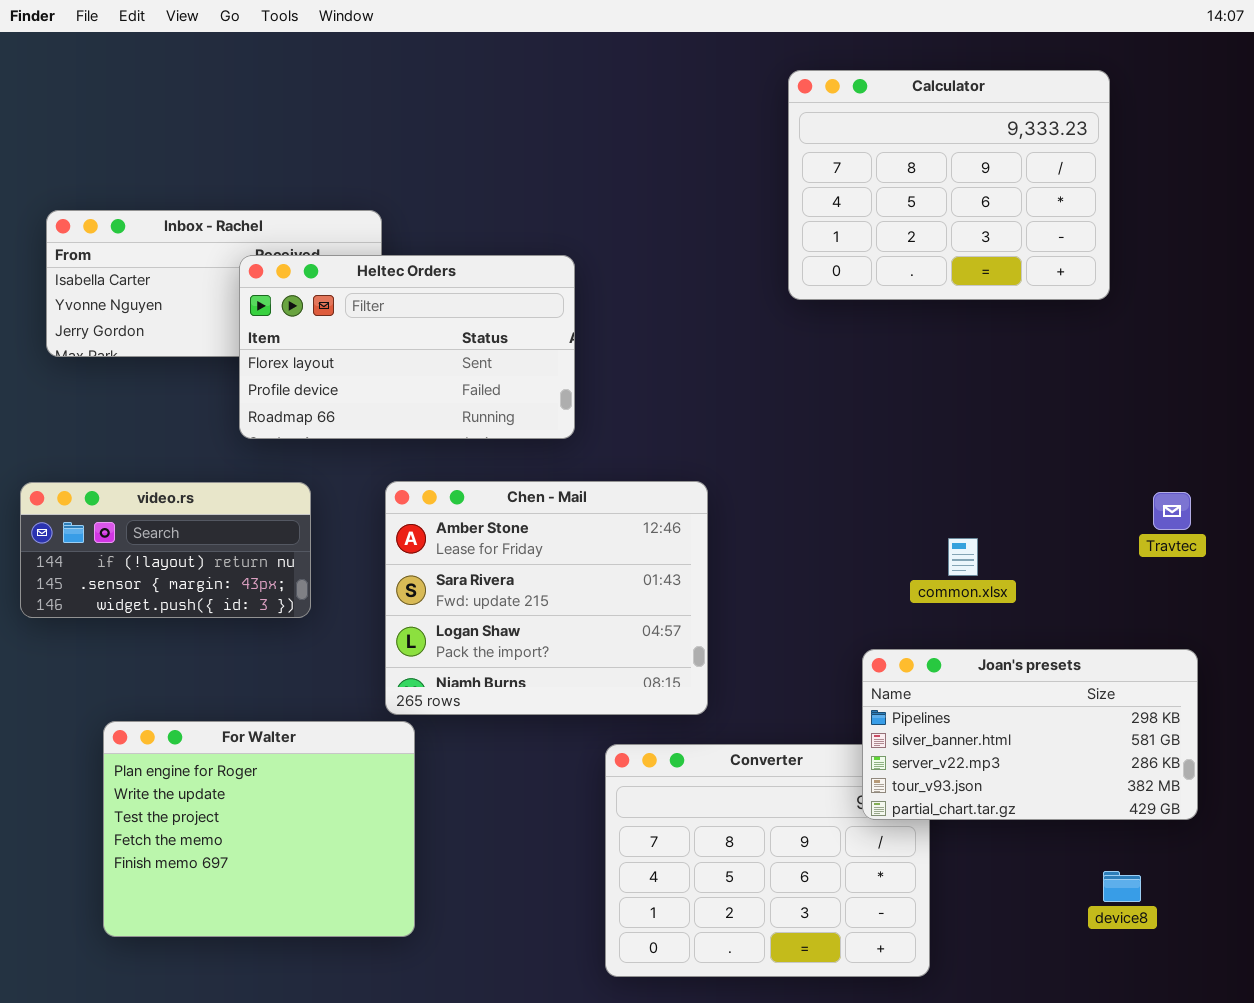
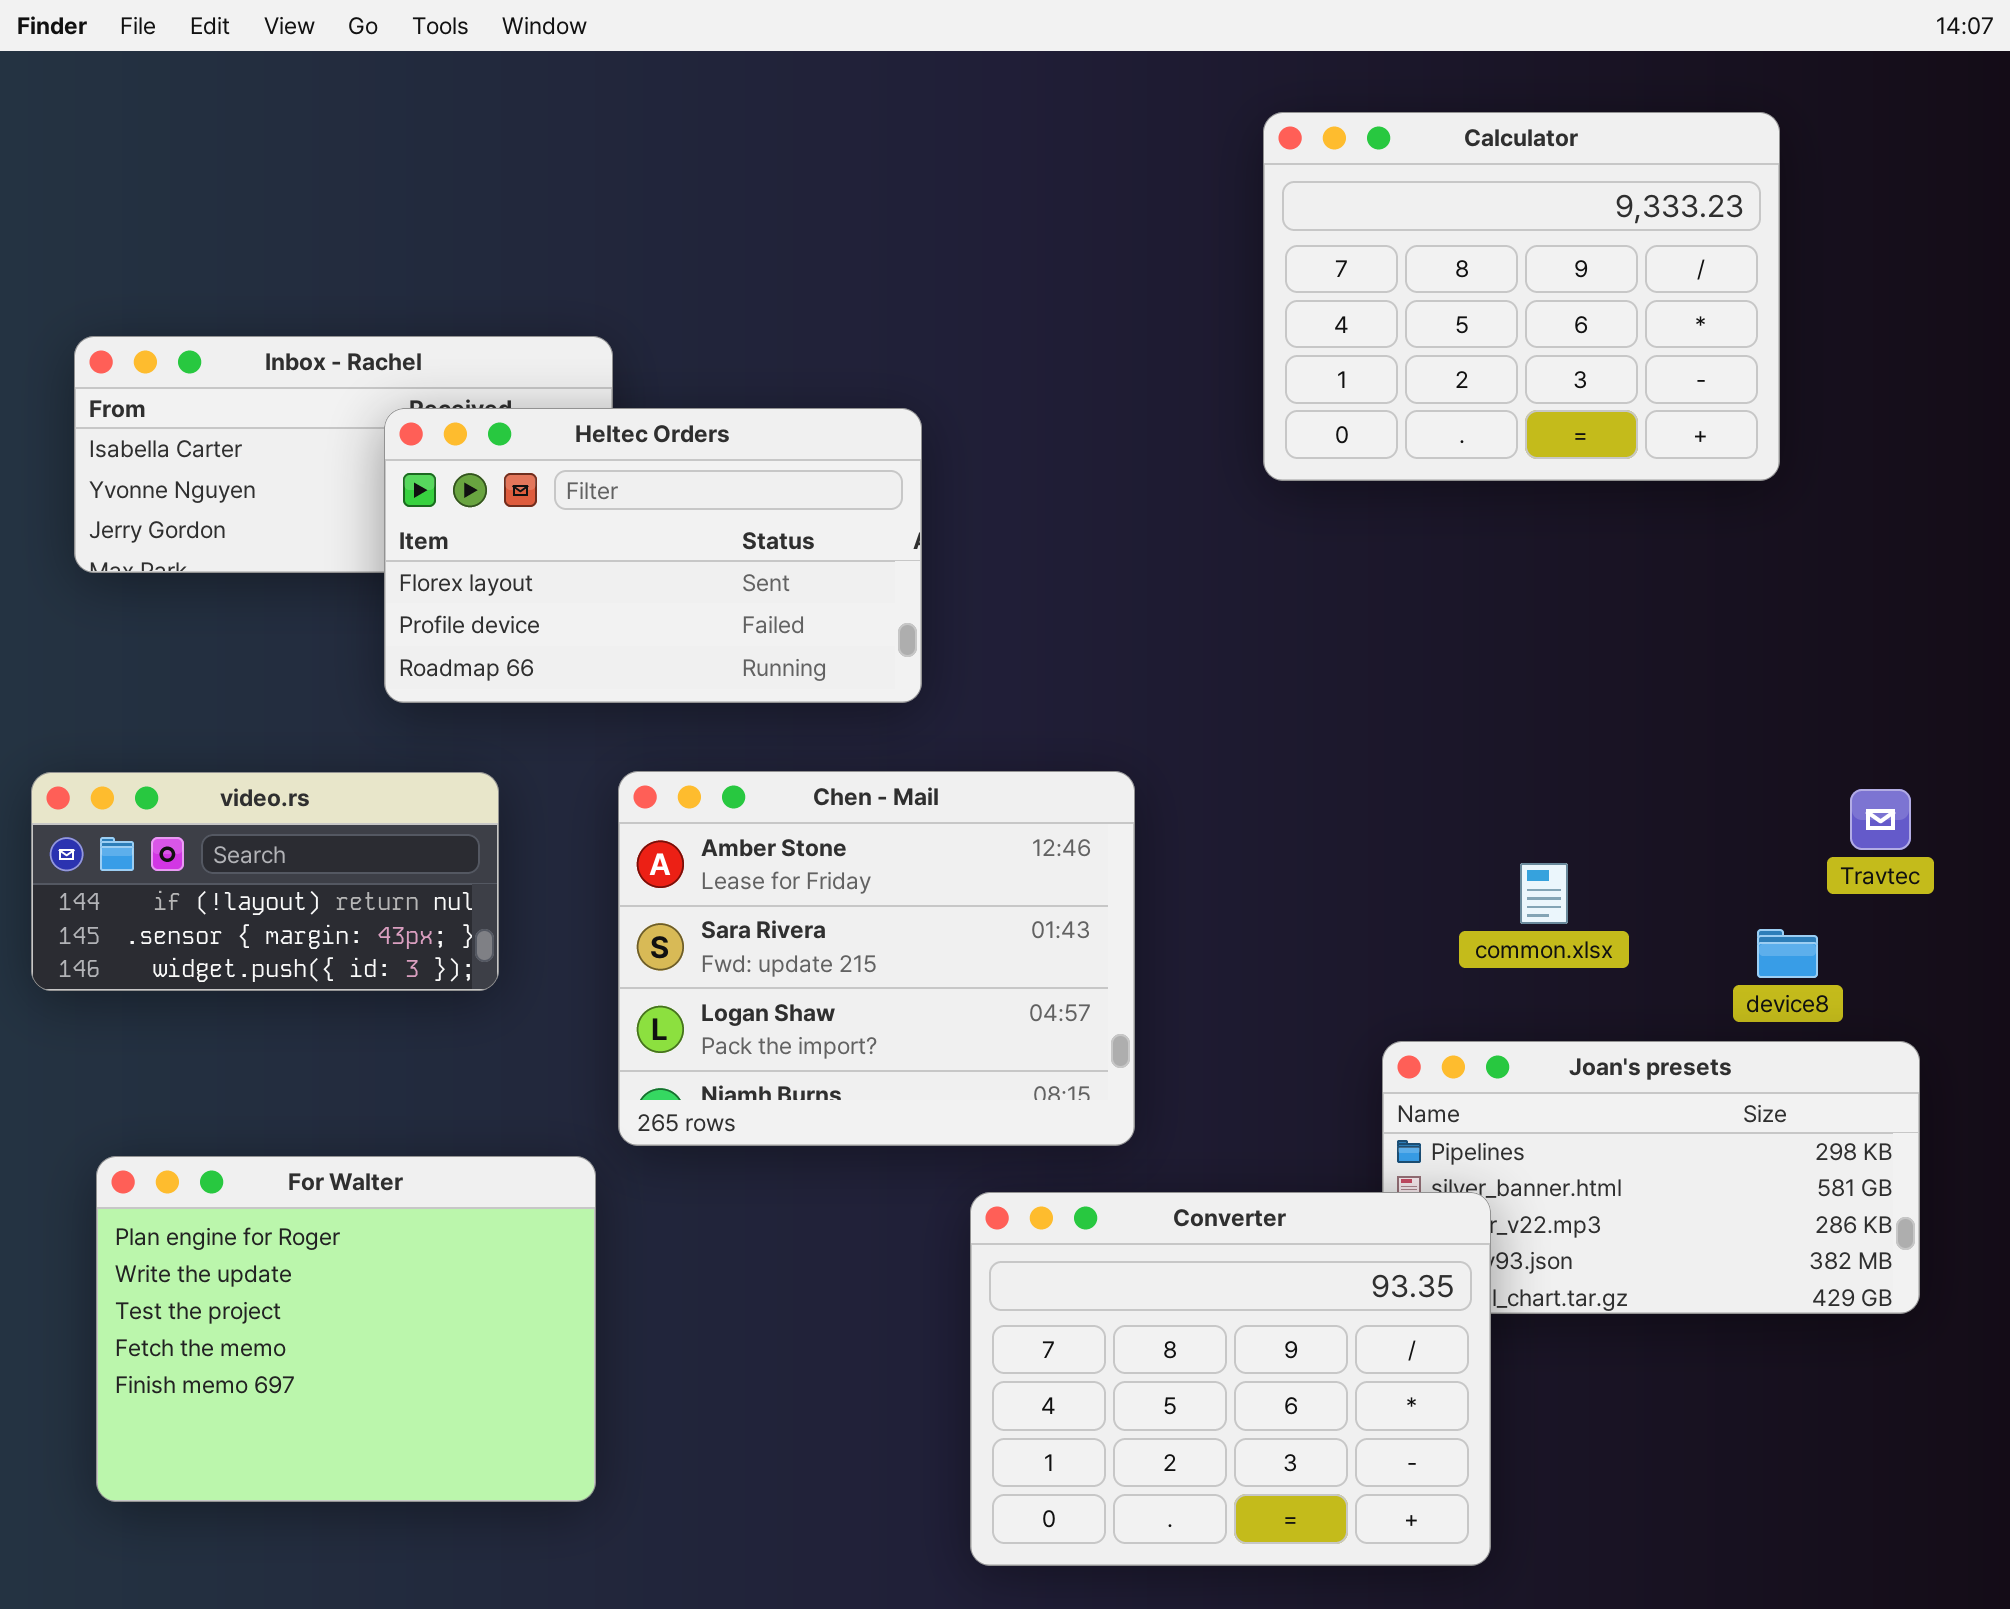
For Walter: [103,721,415,937] -> [96,1156,596,1502], moved
Converter: [605,744,930,977] -> [970,1192,1491,1566], raised
device8: [1103,871,1141,902] -> [1757,929,1818,978], moved

